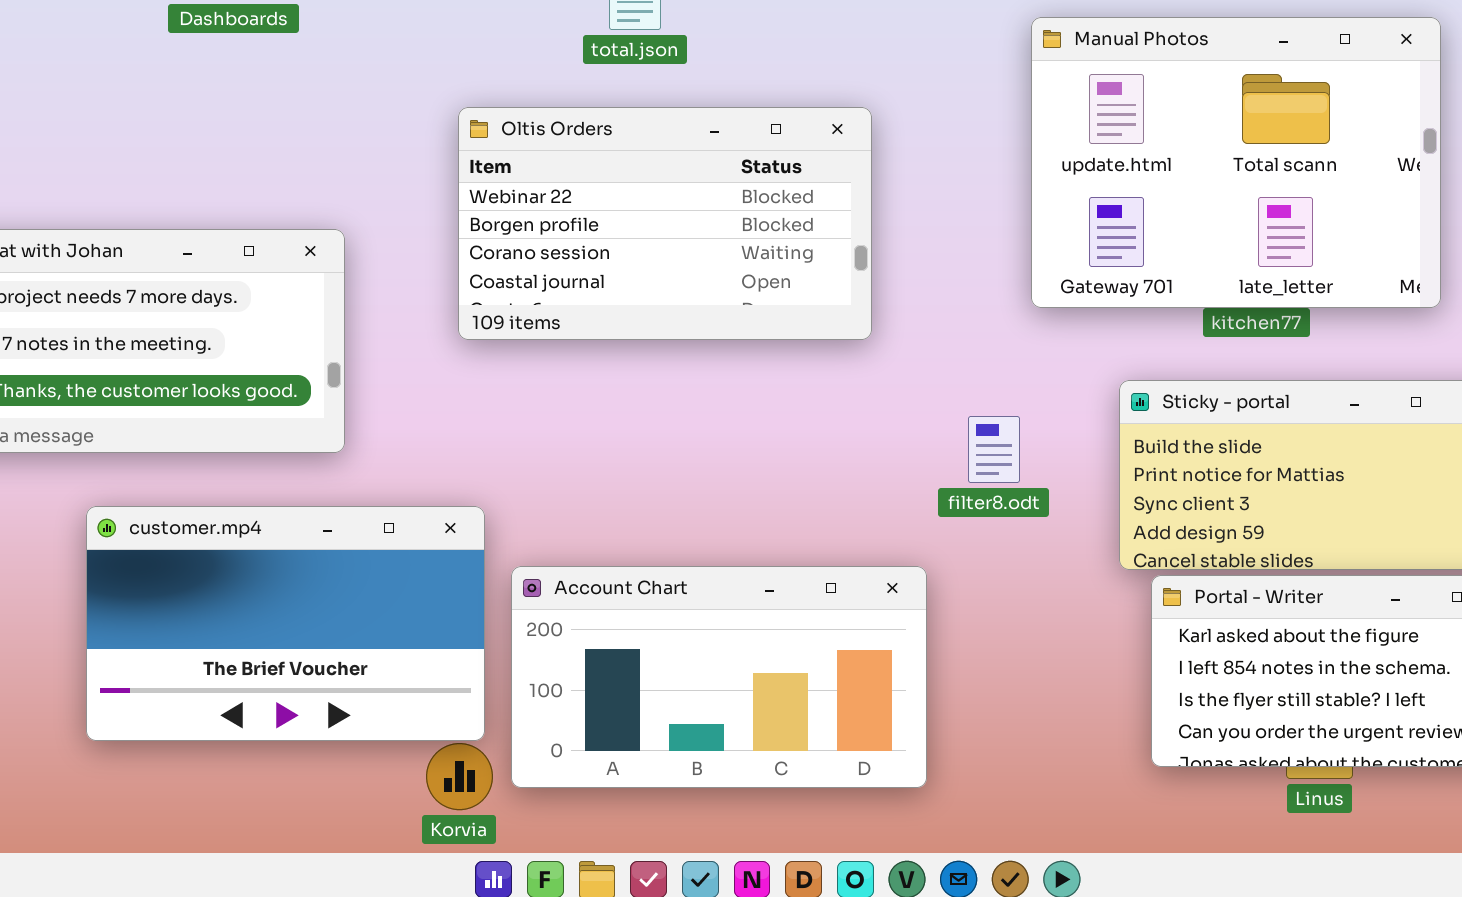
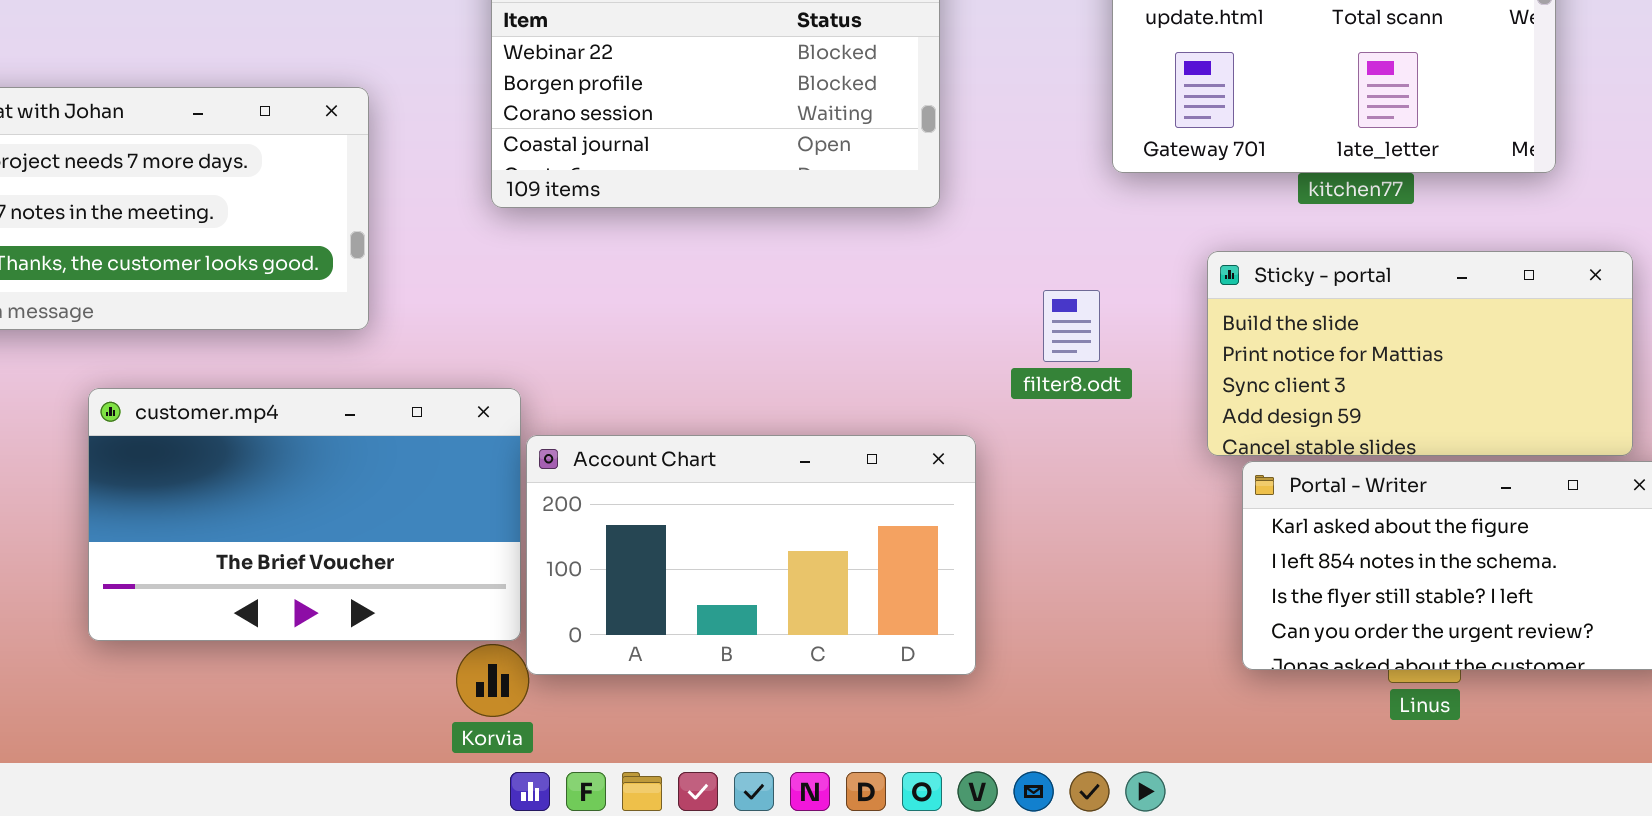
Account Chart: [511,566,927,788] -> [526,435,976,675], moved

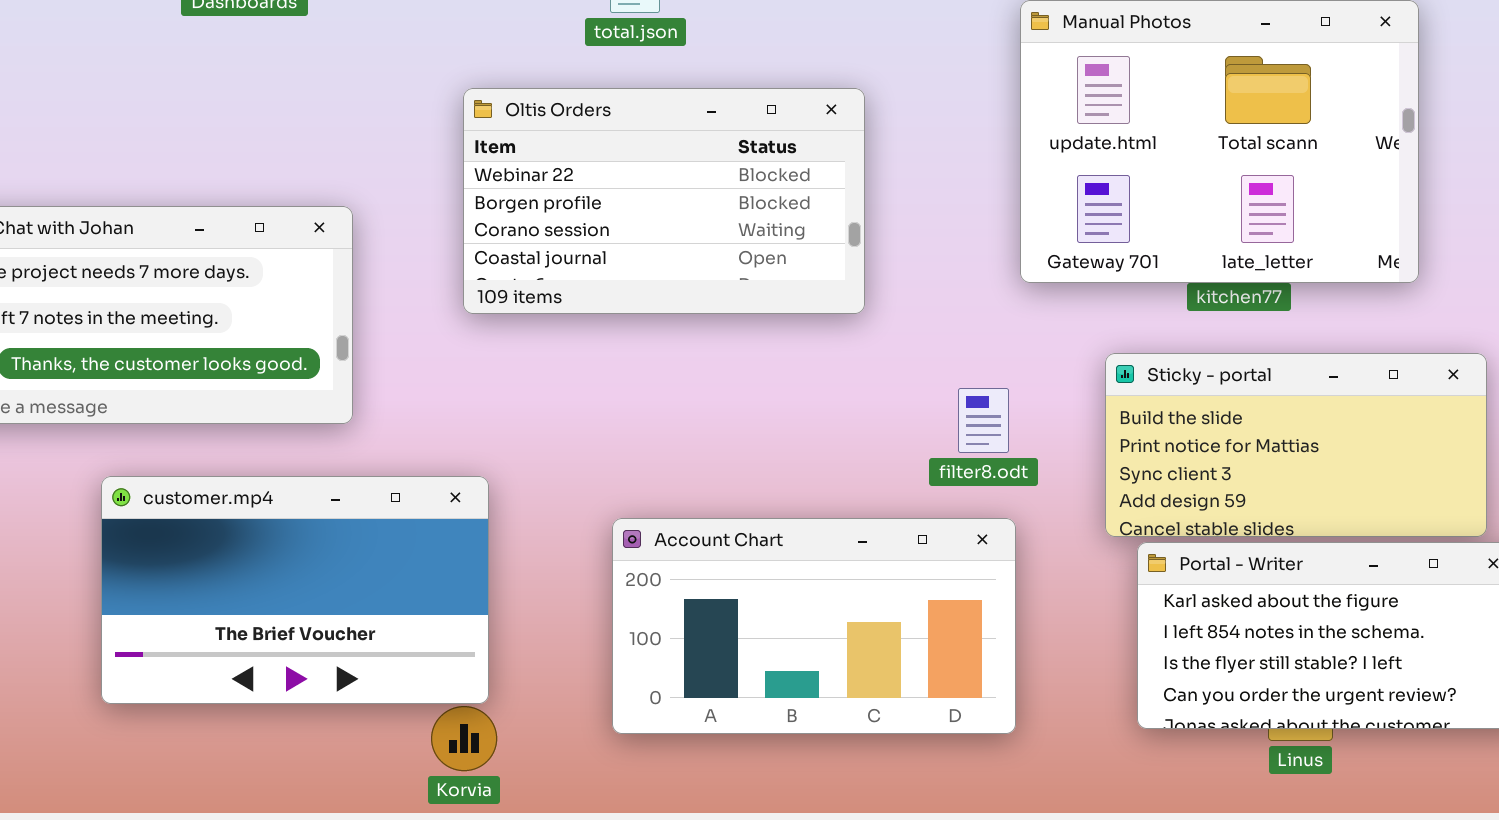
Account Chart: [526,435,976,675] -> [612,518,1016,734], moved

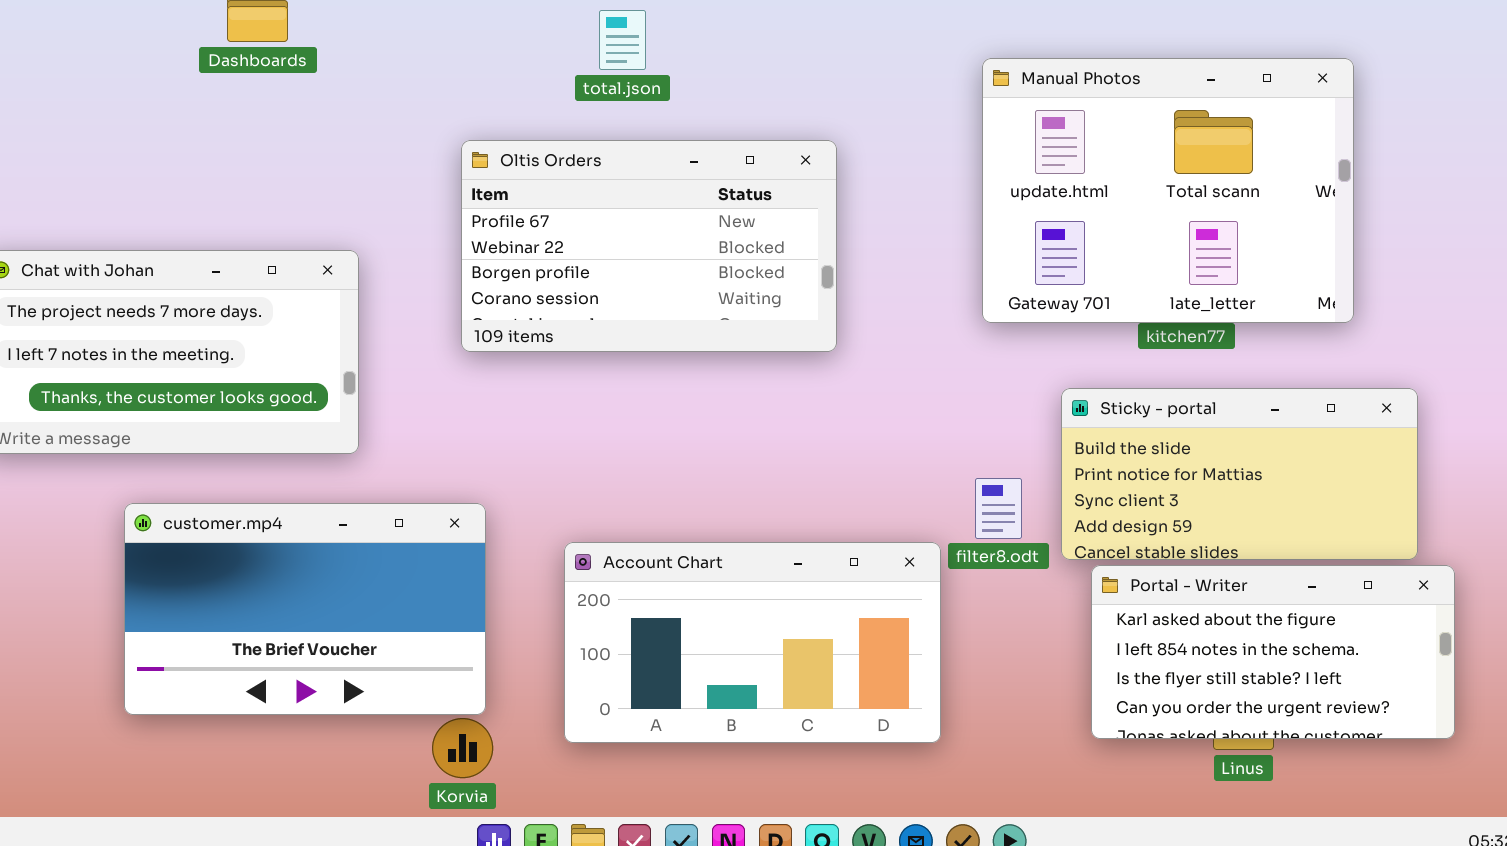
Oltis Orders: [463,88,865,314] -> [461,140,837,352], scrolled up 1 row
filter8.odt: [958,388,1009,453] -> [975,478,1022,539], moved
Account Chart: [612,518,1016,734] -> [564,542,941,743], moved

